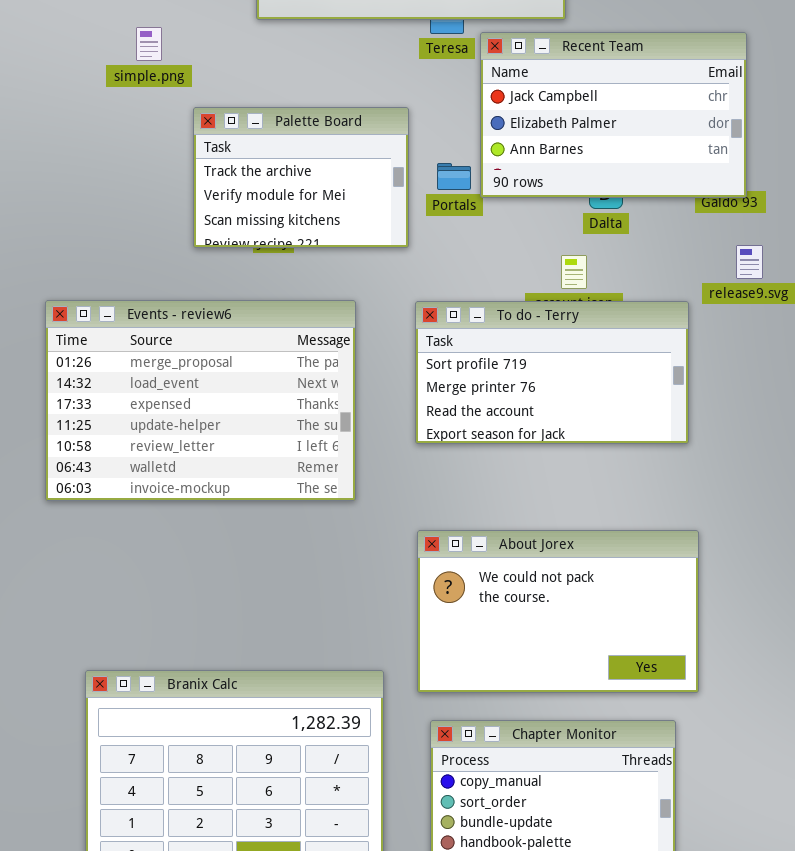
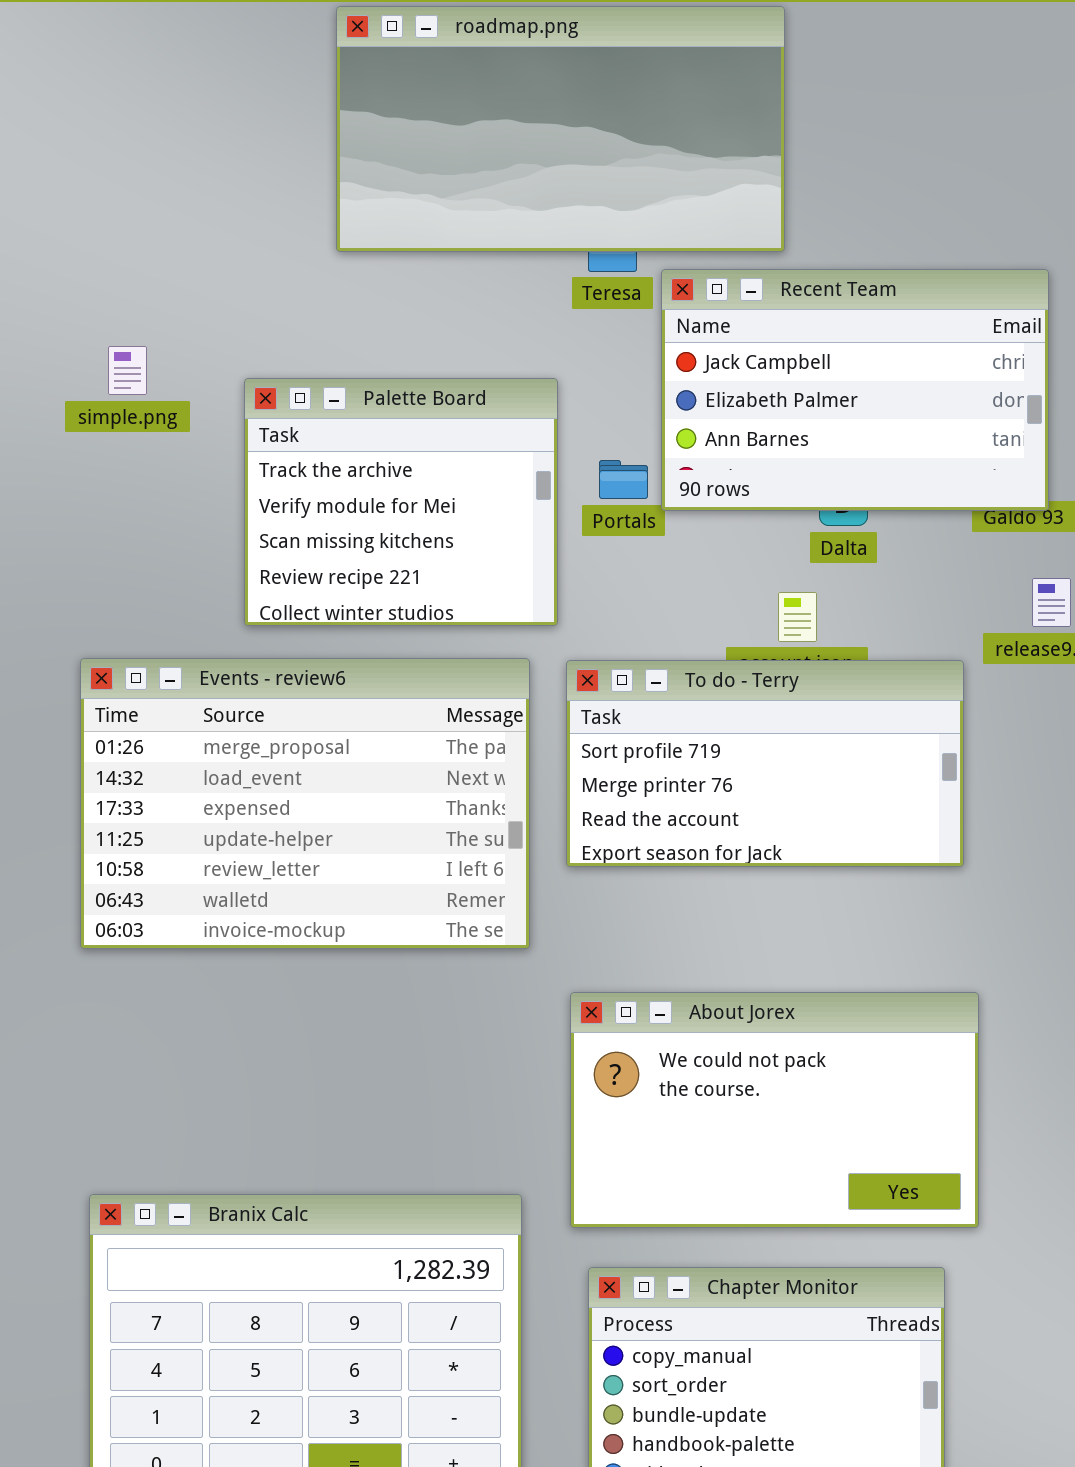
simple.png: [136,27,162,61] -> [108,346,147,395], moved
Palette Board: [193,107,409,248] -> [244,378,558,626], resized
Events - review6: [45,300,356,501] -> [80,658,530,949], moved

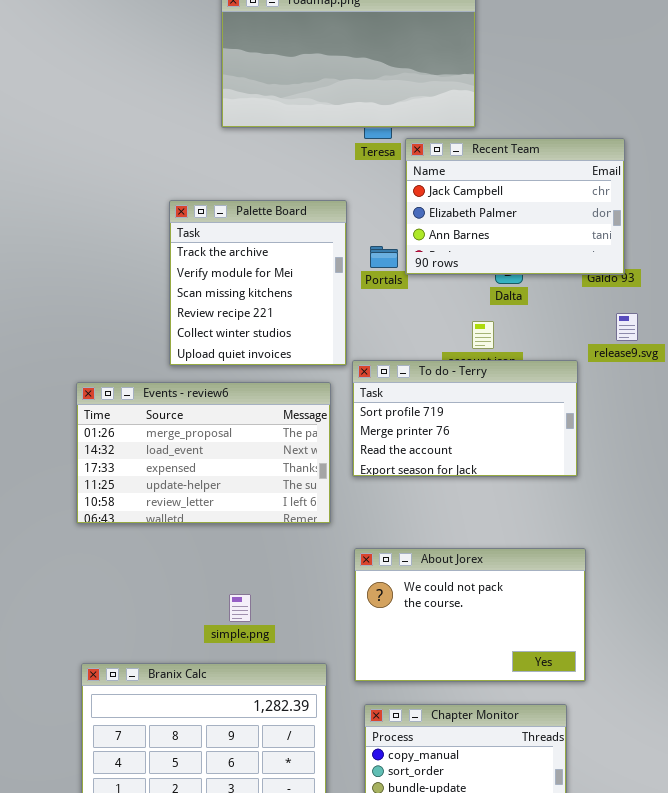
simple.png: [108,346,147,395] -> [229,594,251,622], moved
Palette Board: [244,378,558,626] -> [169,200,347,366], resized
Events - review6: [80,658,530,949] -> [76,382,331,524], resized

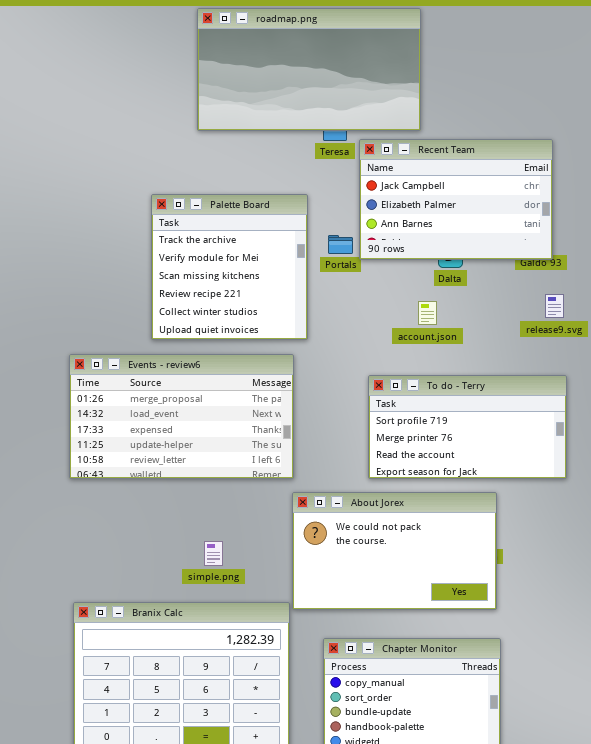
To do - Terry: [352,360,578,477] -> [368,375,567,479], moved
About Jorex: [354,548,586,682] -> [292,492,497,610], moved

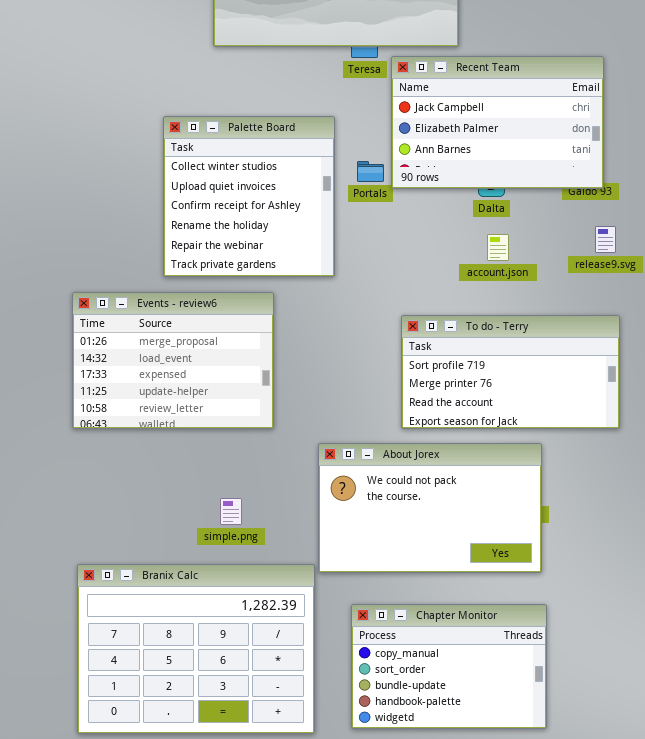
Palette Board: [151,194,308,340] -> [163,116,335,277], scrolled down 4 rows
account.json: [418,301,437,325] -> [487,234,509,261], moved
Events - review6: [69,354,294,479] -> [72,292,274,429], resized

